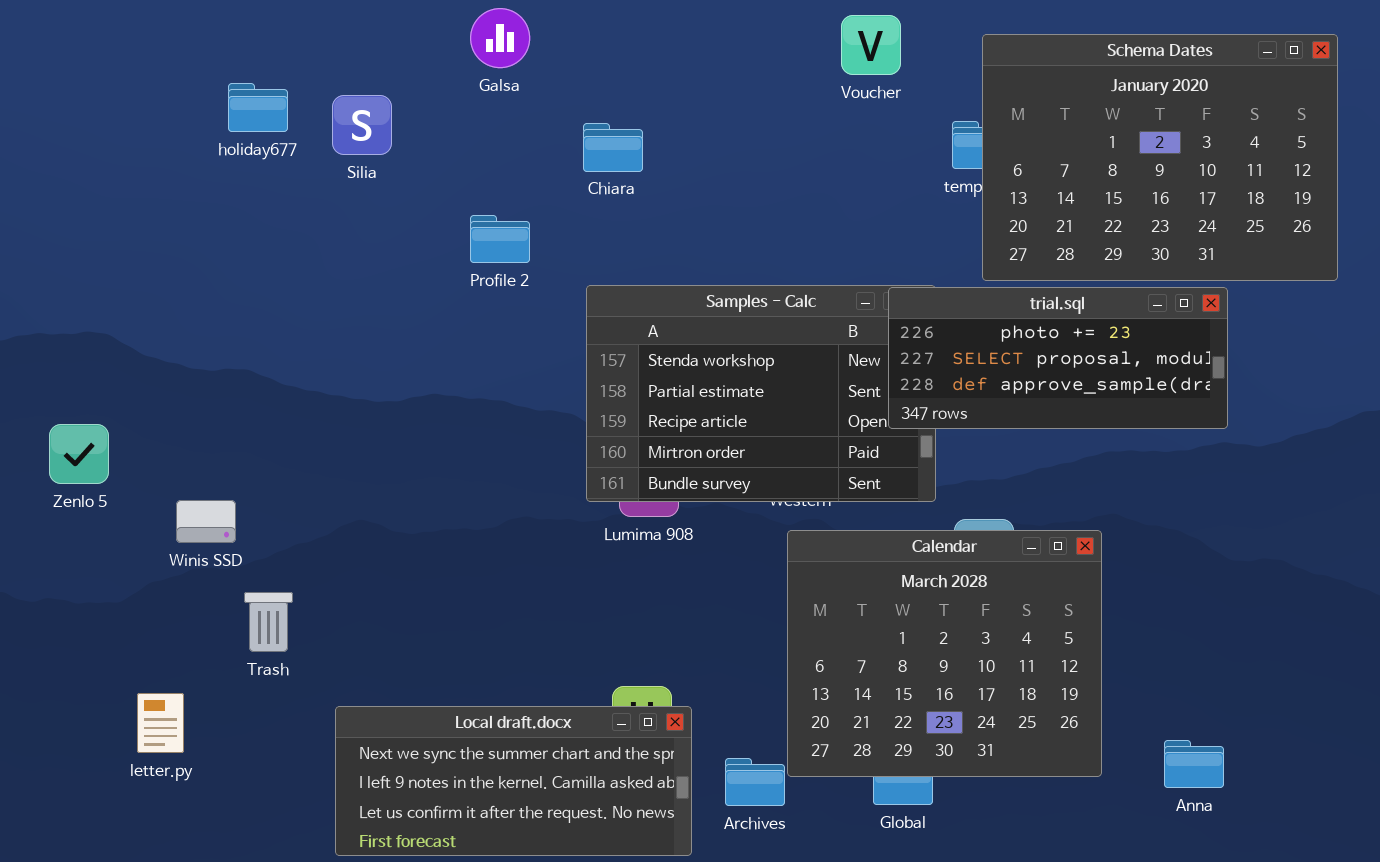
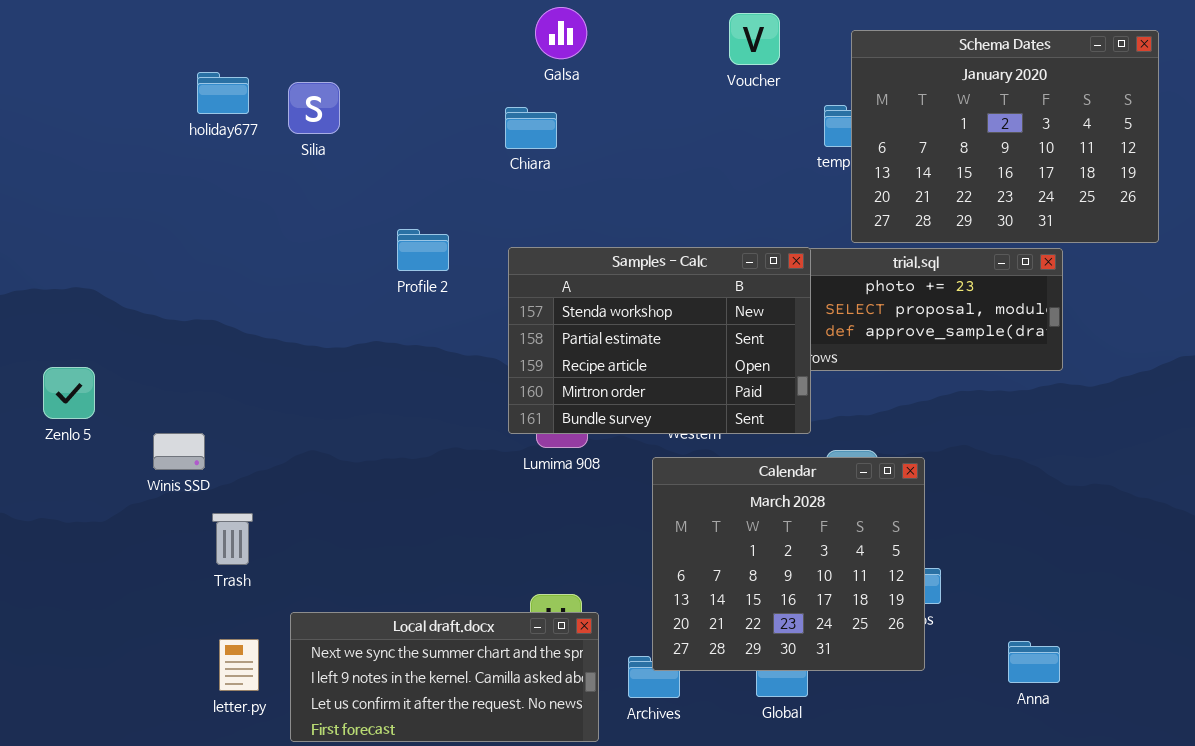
Galsa: [470,8,530,68] -> [535,7,587,59], moved
Profile 2: [470,215,530,263] -> [397,229,449,271], moved
Samples - Calc: [586,285,936,502] -> [508,247,811,434], raised
Calendar: [787,530,1102,777] -> [652,457,925,671], moved
letter.py: [137,693,184,753] -> [219,639,259,691], moved

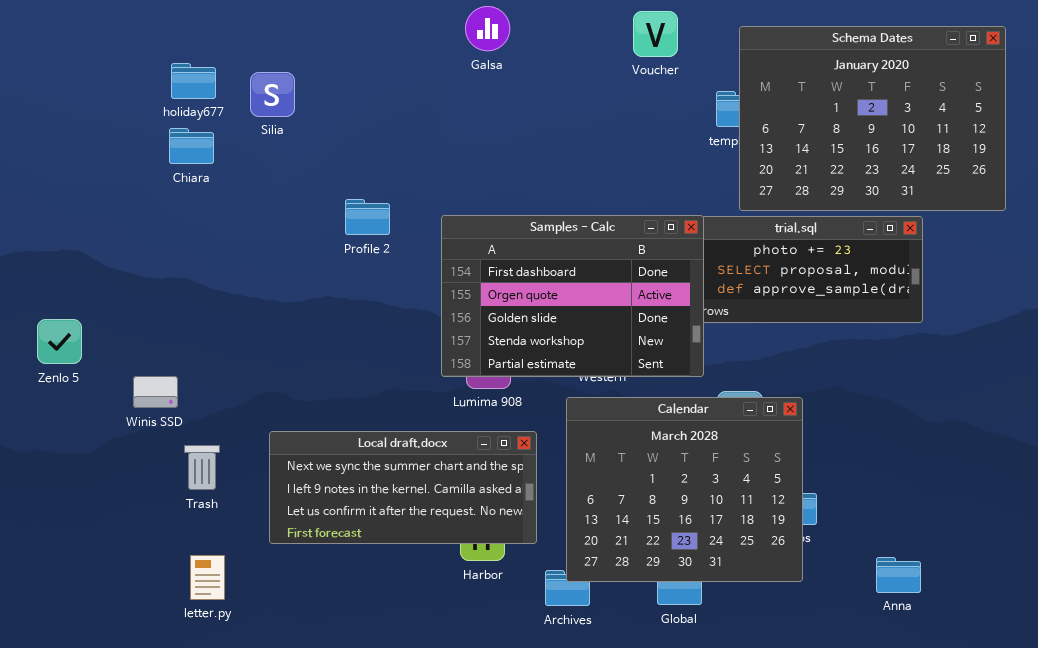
Chiara: [505,107,557,149] -> [169,128,214,164], moved
Samples - Calc: [508,247,811,434] -> [441,215,704,377], scrolled up 3 rows
Local draft.docx: [290,612,599,742] -> [269,431,537,544], moved

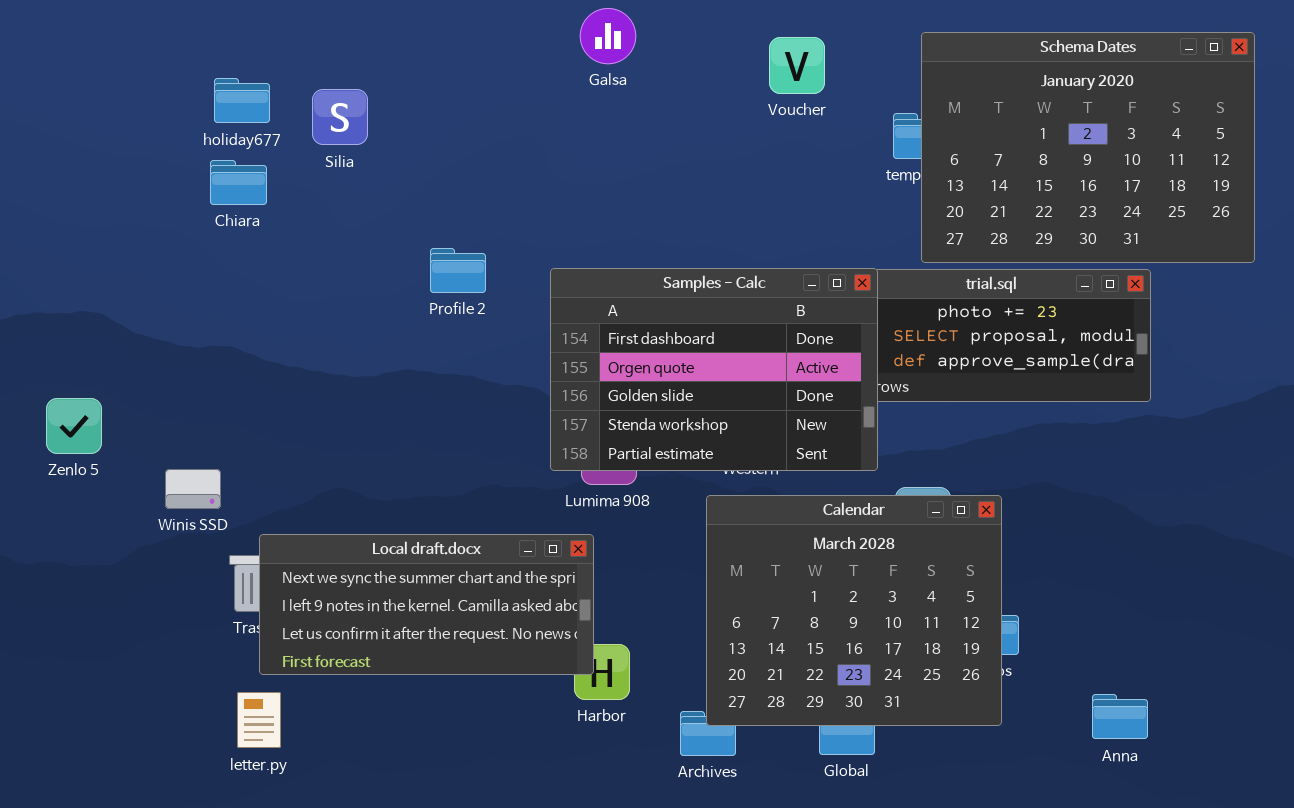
Voucher: [633,11,678,57] -> [769,37,825,94], moved
Local draft.docx: [269,431,537,544] -> [259,534,594,675], moved

